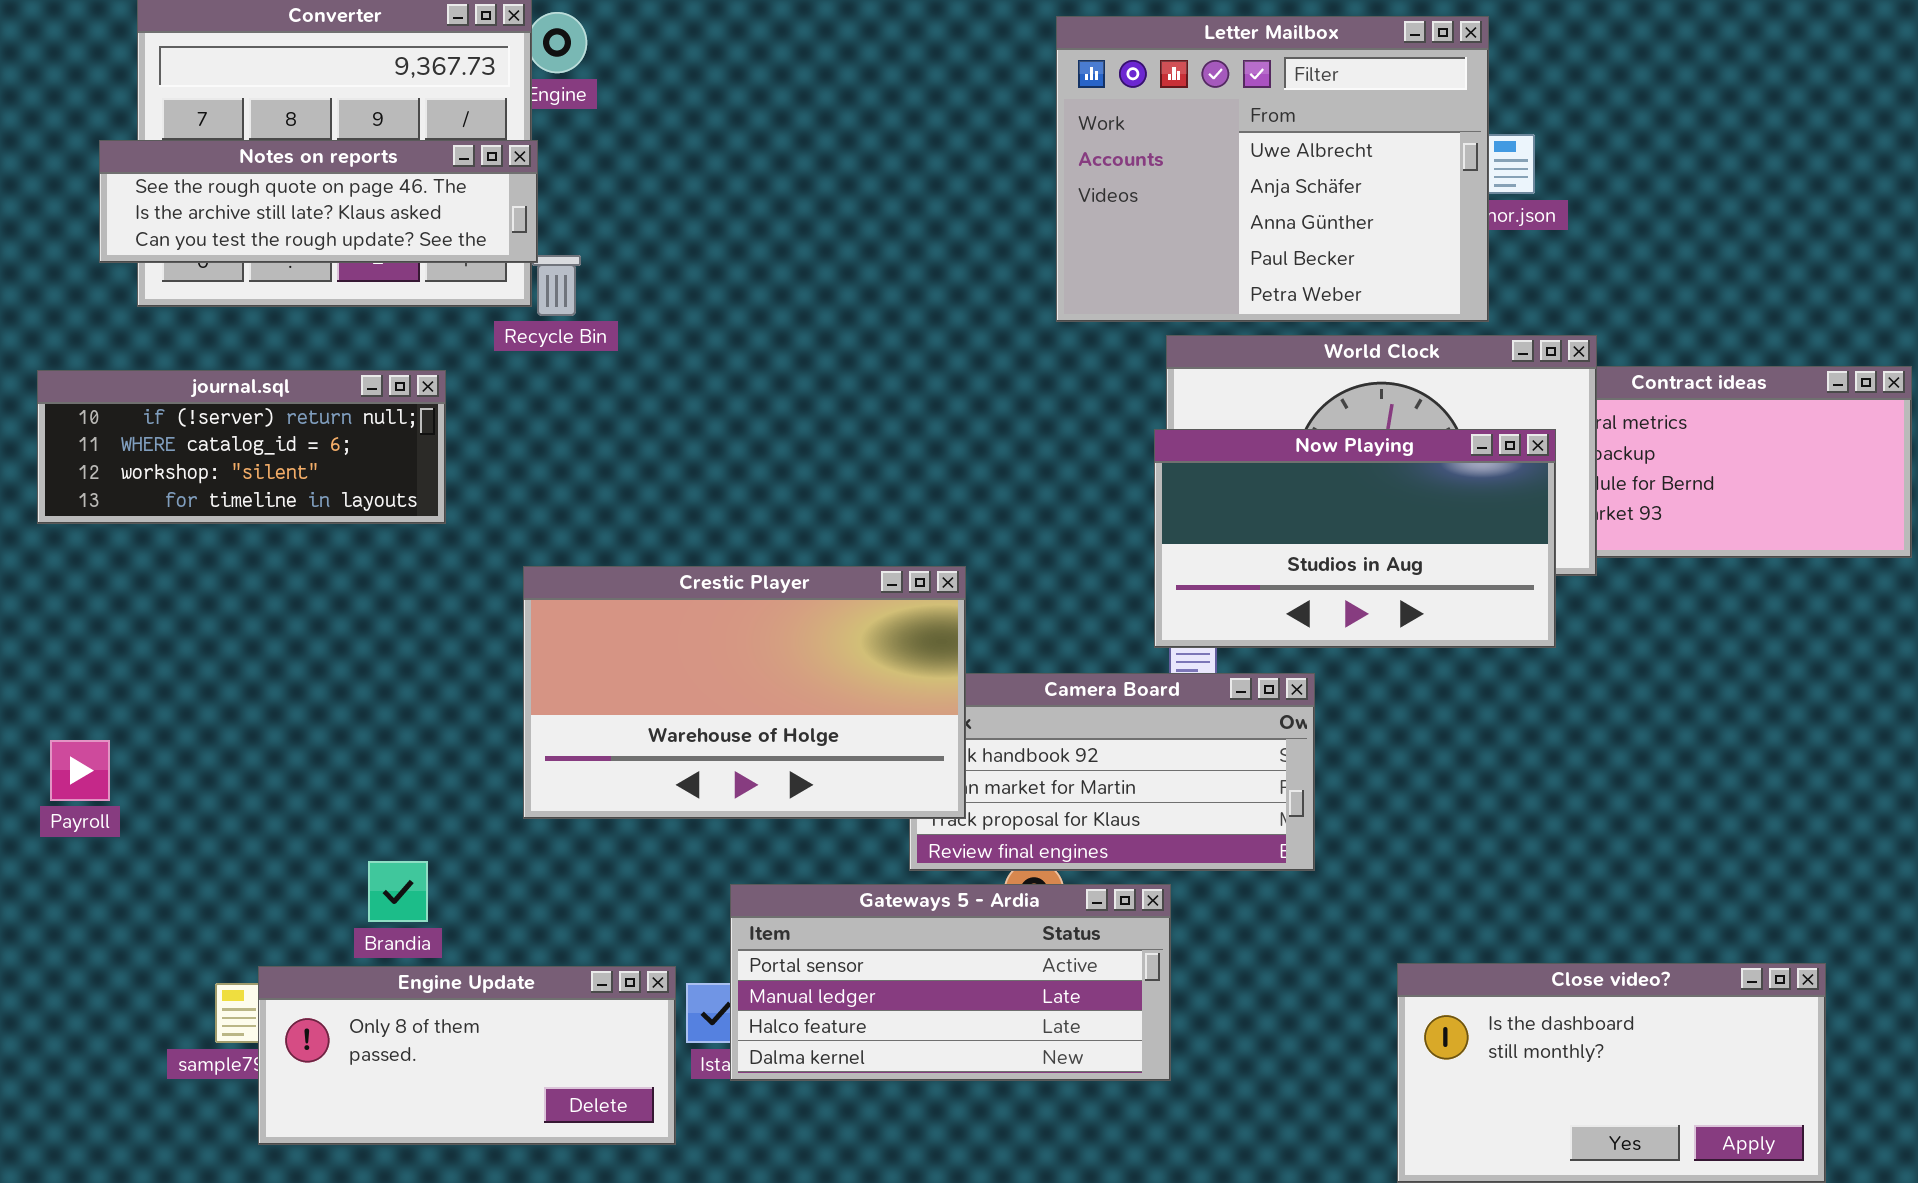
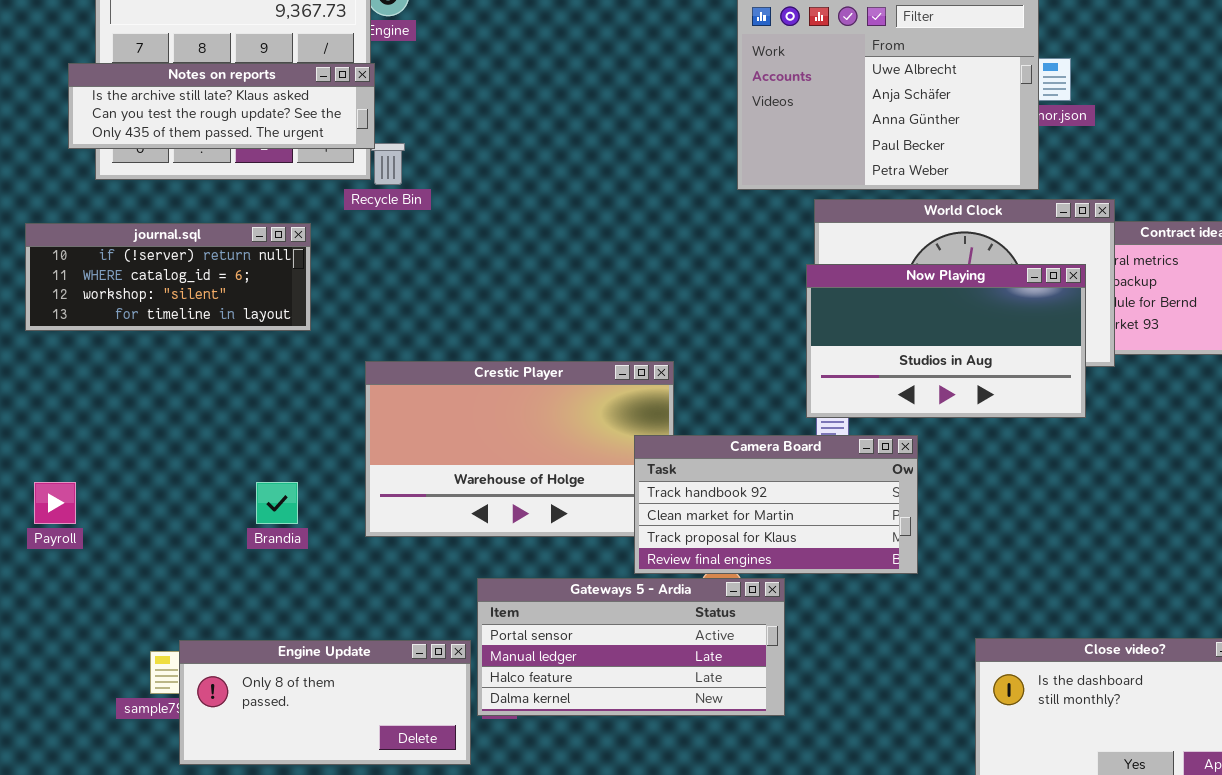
Notes on reports: [99,140,538,263] -> [68,63,375,149], scrolled down 1 row
Camera Board: [909,673,1315,871] -> [634,435,918,574], raised
Brandia: [368,861,428,922] -> [256,482,298,524], moved
Gateways 5 - Ardia: [730,884,1171,1081] -> [477,578,785,716], moved

